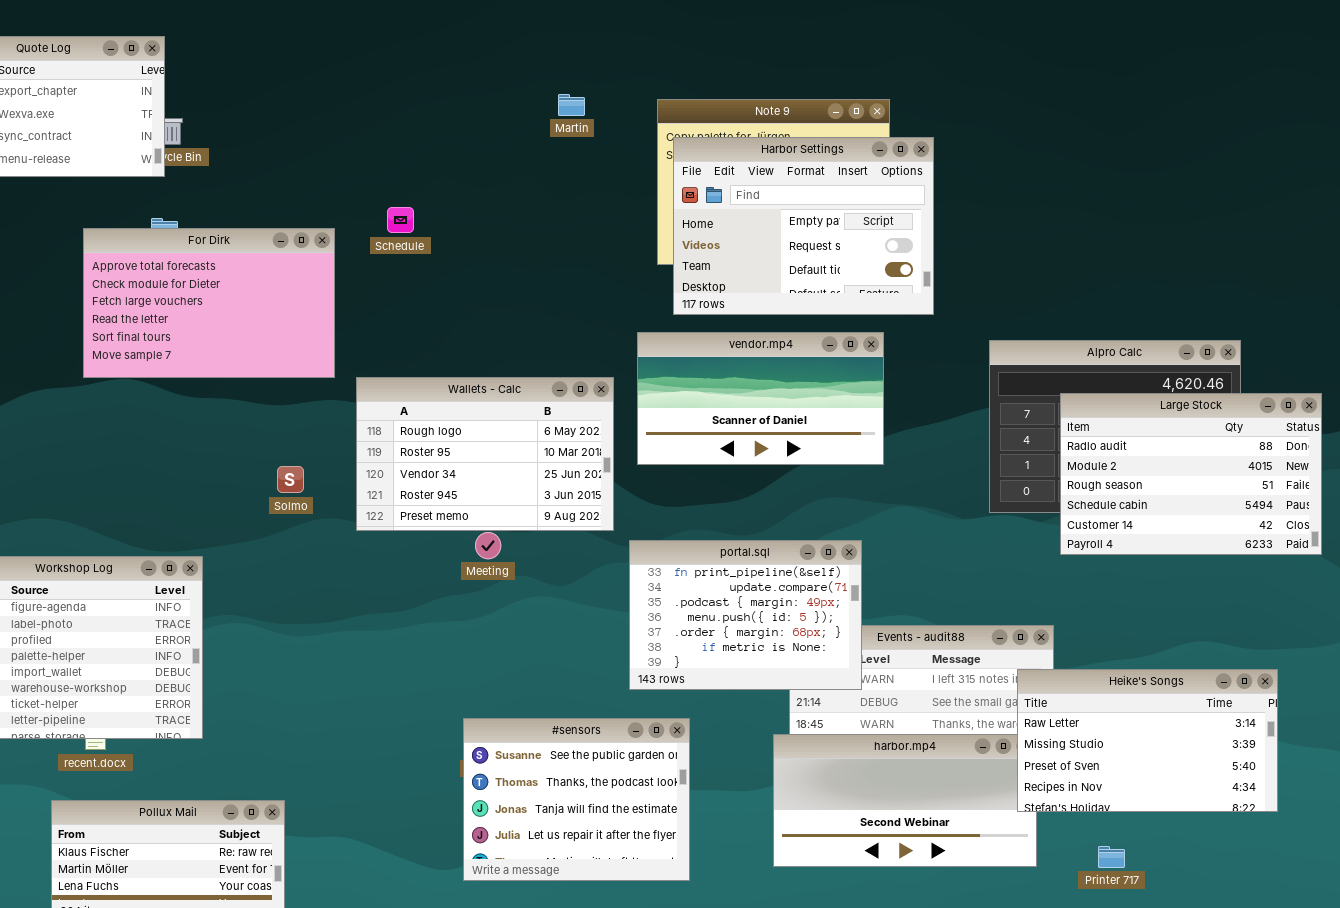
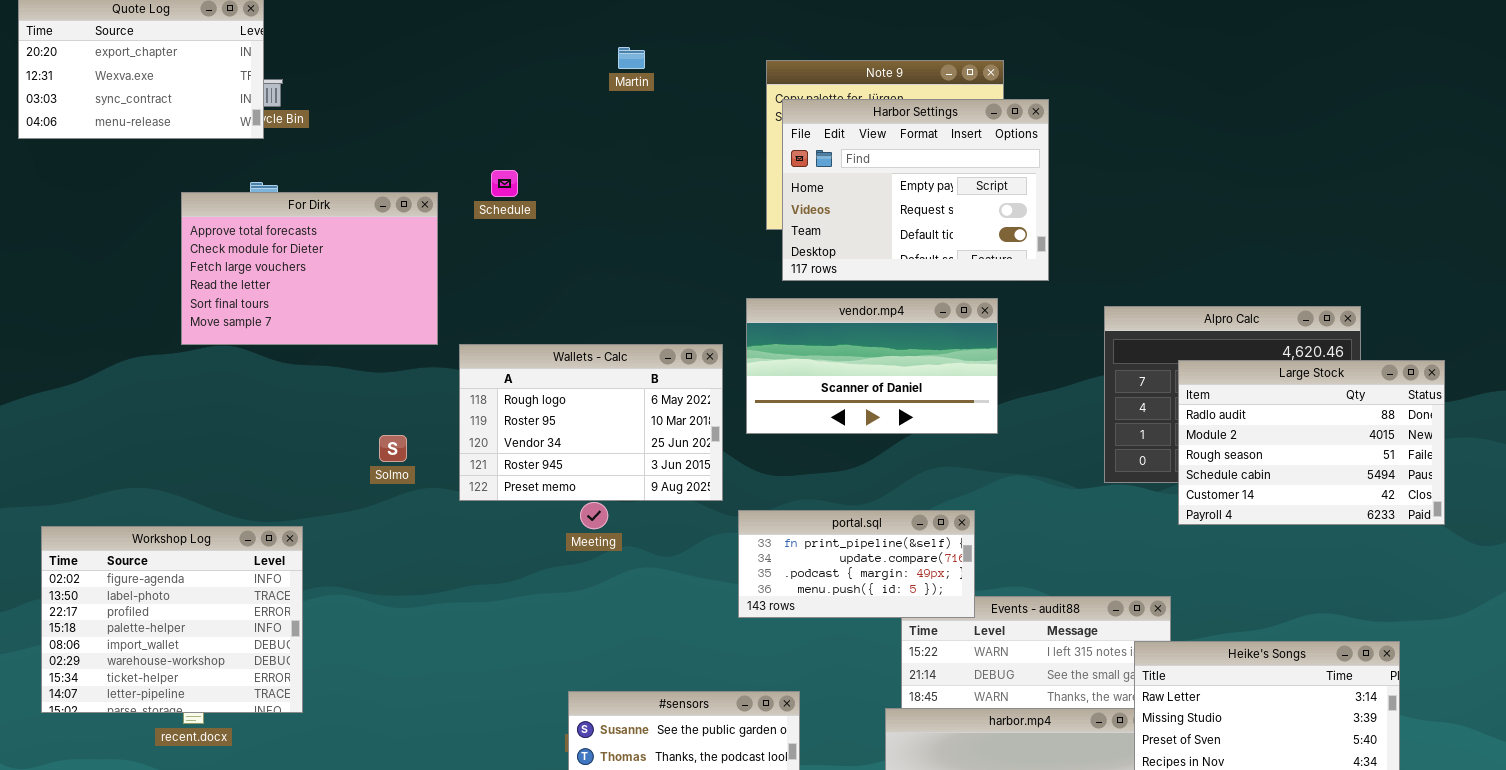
Martin: [558,94,585,116] -> [618,47,645,69], moved
portal.sql: [629,540,862,690] -> [738,510,975,618], resized

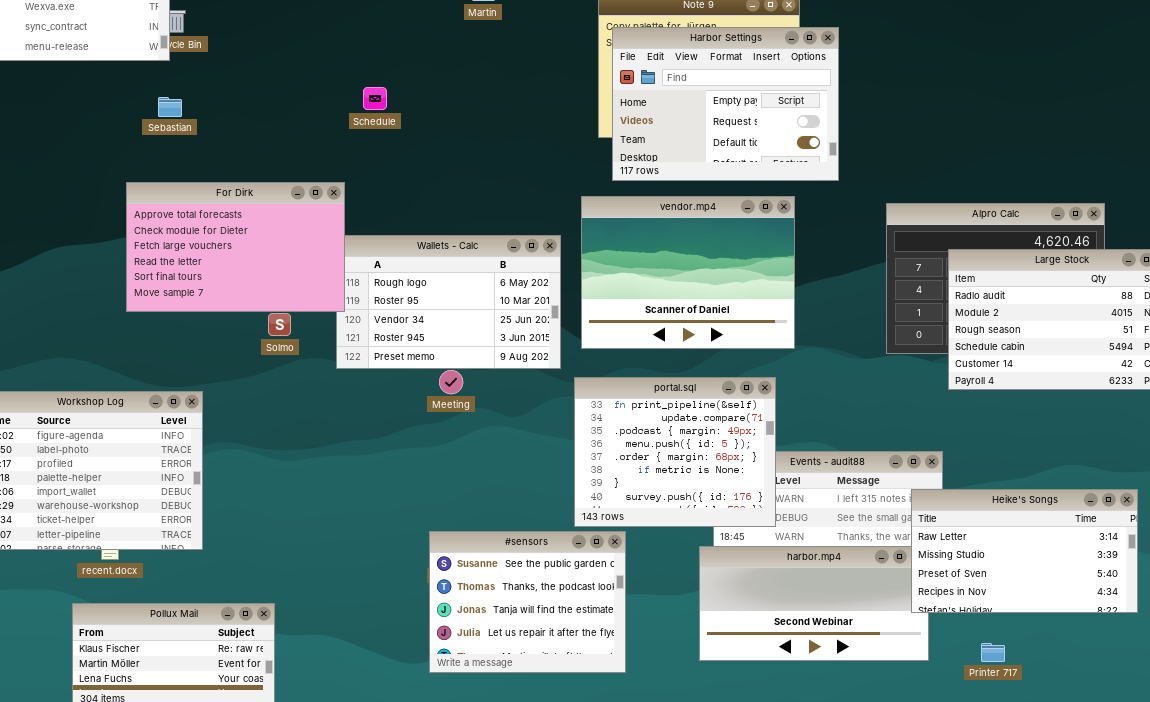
For Dirk: [181,192,438,345] -> [126,182,345,312], moved
vendor.mp4: [746,298,998,434] -> [581,196,795,349], resized
portal.sql: [738,510,975,618] -> [574,377,776,527], resized

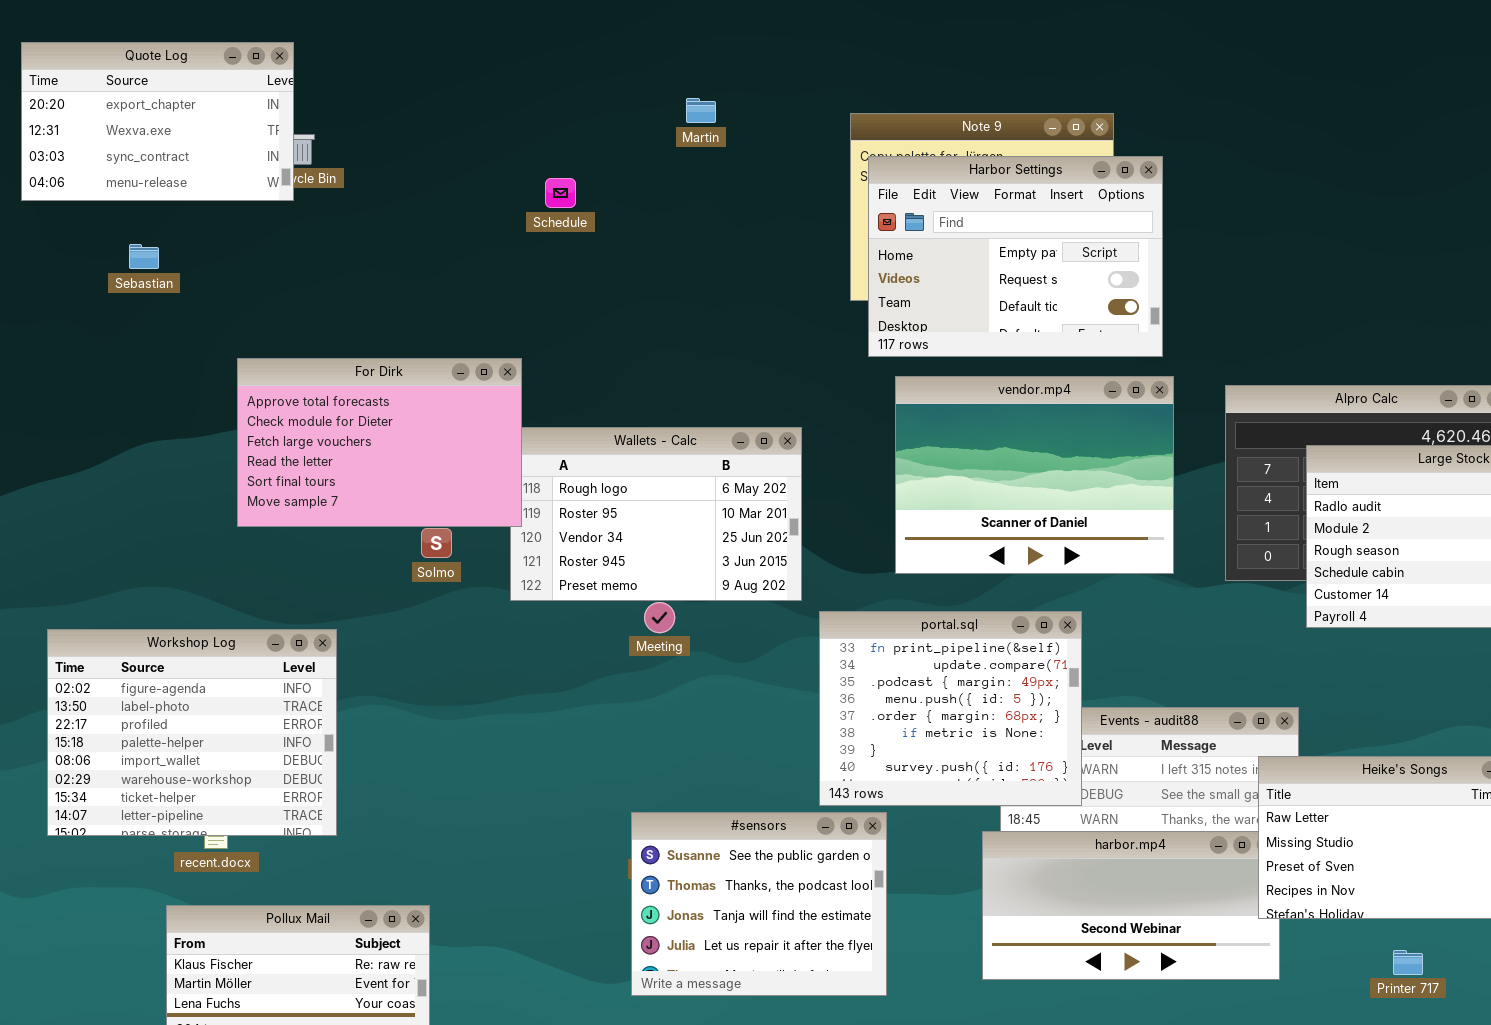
Schedule: [363,87,387,110] -> [545,178,576,208], moved
Sebastian: [158,97,182,117] -> [129,244,159,269], moved
vendor.mp4: [581,196,795,349] -> [895,376,1174,574], moved
Printer 717: [981,643,1005,662] -> [1393,950,1423,975], moved

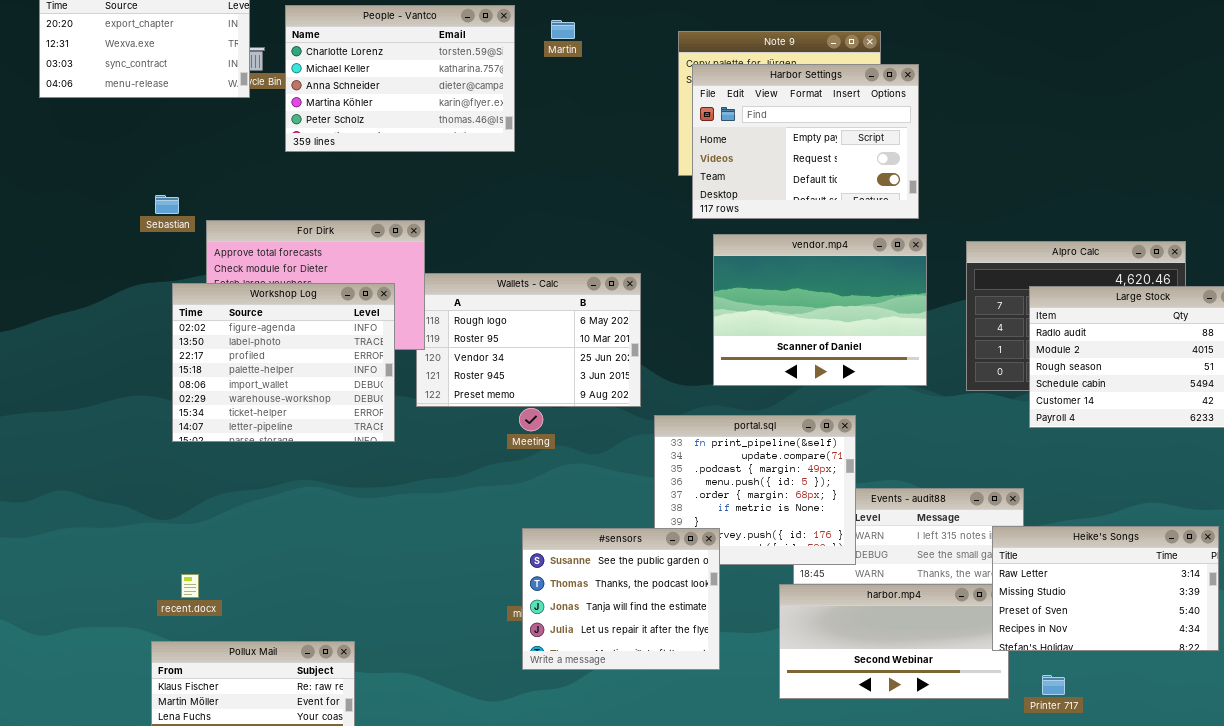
People - Vantco: none -> [285,5,515,152], opened
Sebastian: [129,244,159,269] -> [155,195,179,214], moved
Workshop Log: [47,629,337,836] -> [172,283,395,442], moved
#sensors: [631,812,887,996] -> [522,528,720,670], moved
Printer 717: [1393,950,1423,975] -> [1042,675,1065,695], moved

